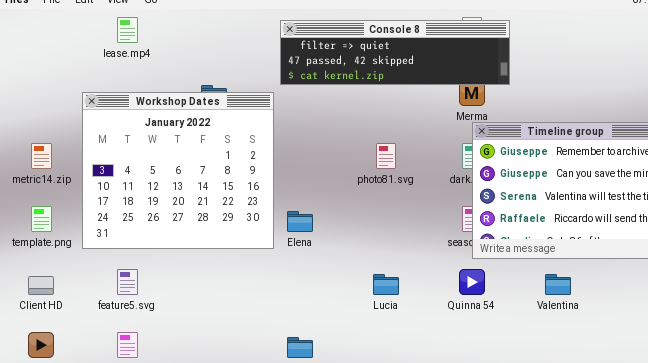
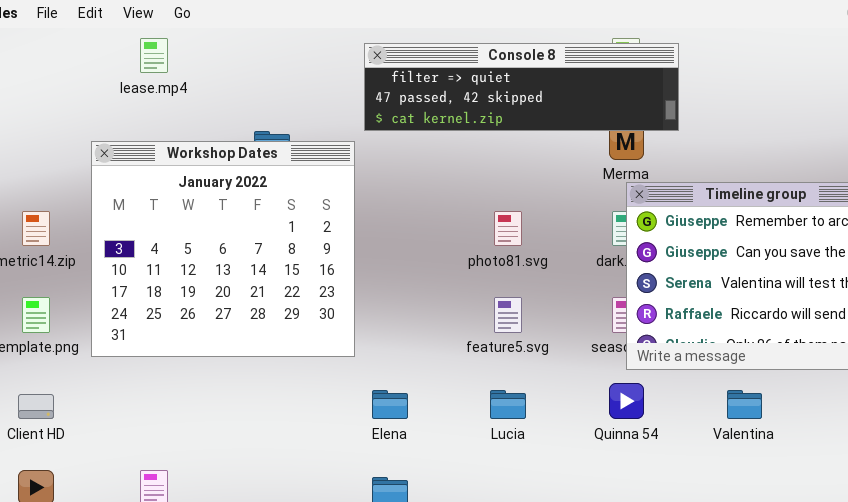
Elena: [287,211,313,232] -> [372,390,408,419], moved
feature5.svg: [117,269,138,295] -> [494,297,522,333], moved

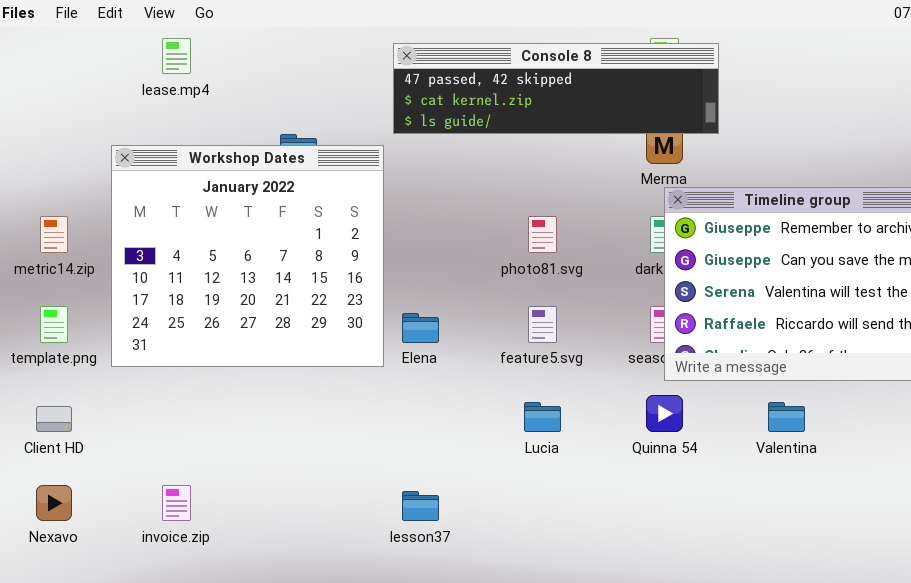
Console 8: [364,43,679,131] -> [393,43,719,134], scrolled down 1 row
Elena: [372,390,408,419] -> [402,313,439,343], moved

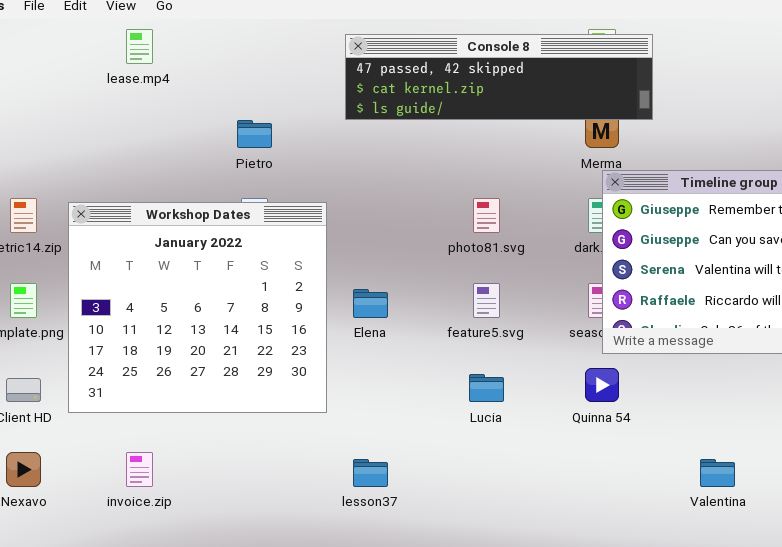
Workshop Dates: [111,145,384,367] -> [68,202,327,413], moved
Valentina: [768,402,805,432] -> [700,459,735,487], moved

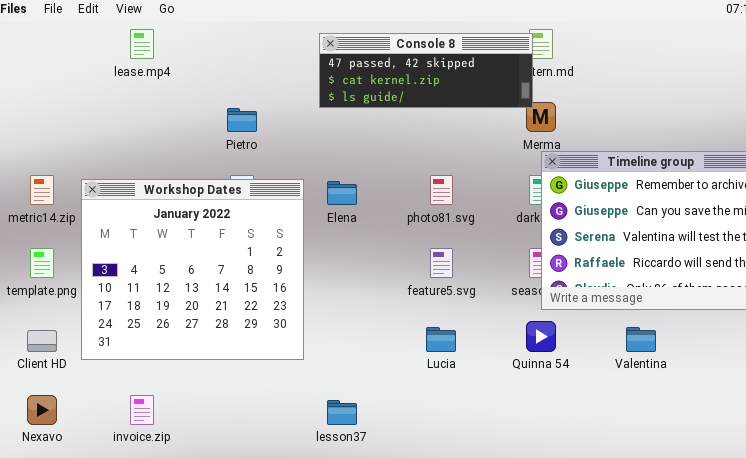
Console 8: [345,34,653,120] -> [319,33,533,108], resized
Elena: [353,289,388,318] -> [327,181,357,205], moved
Valentina: [700,459,735,487] -> [626,327,656,352], moved

